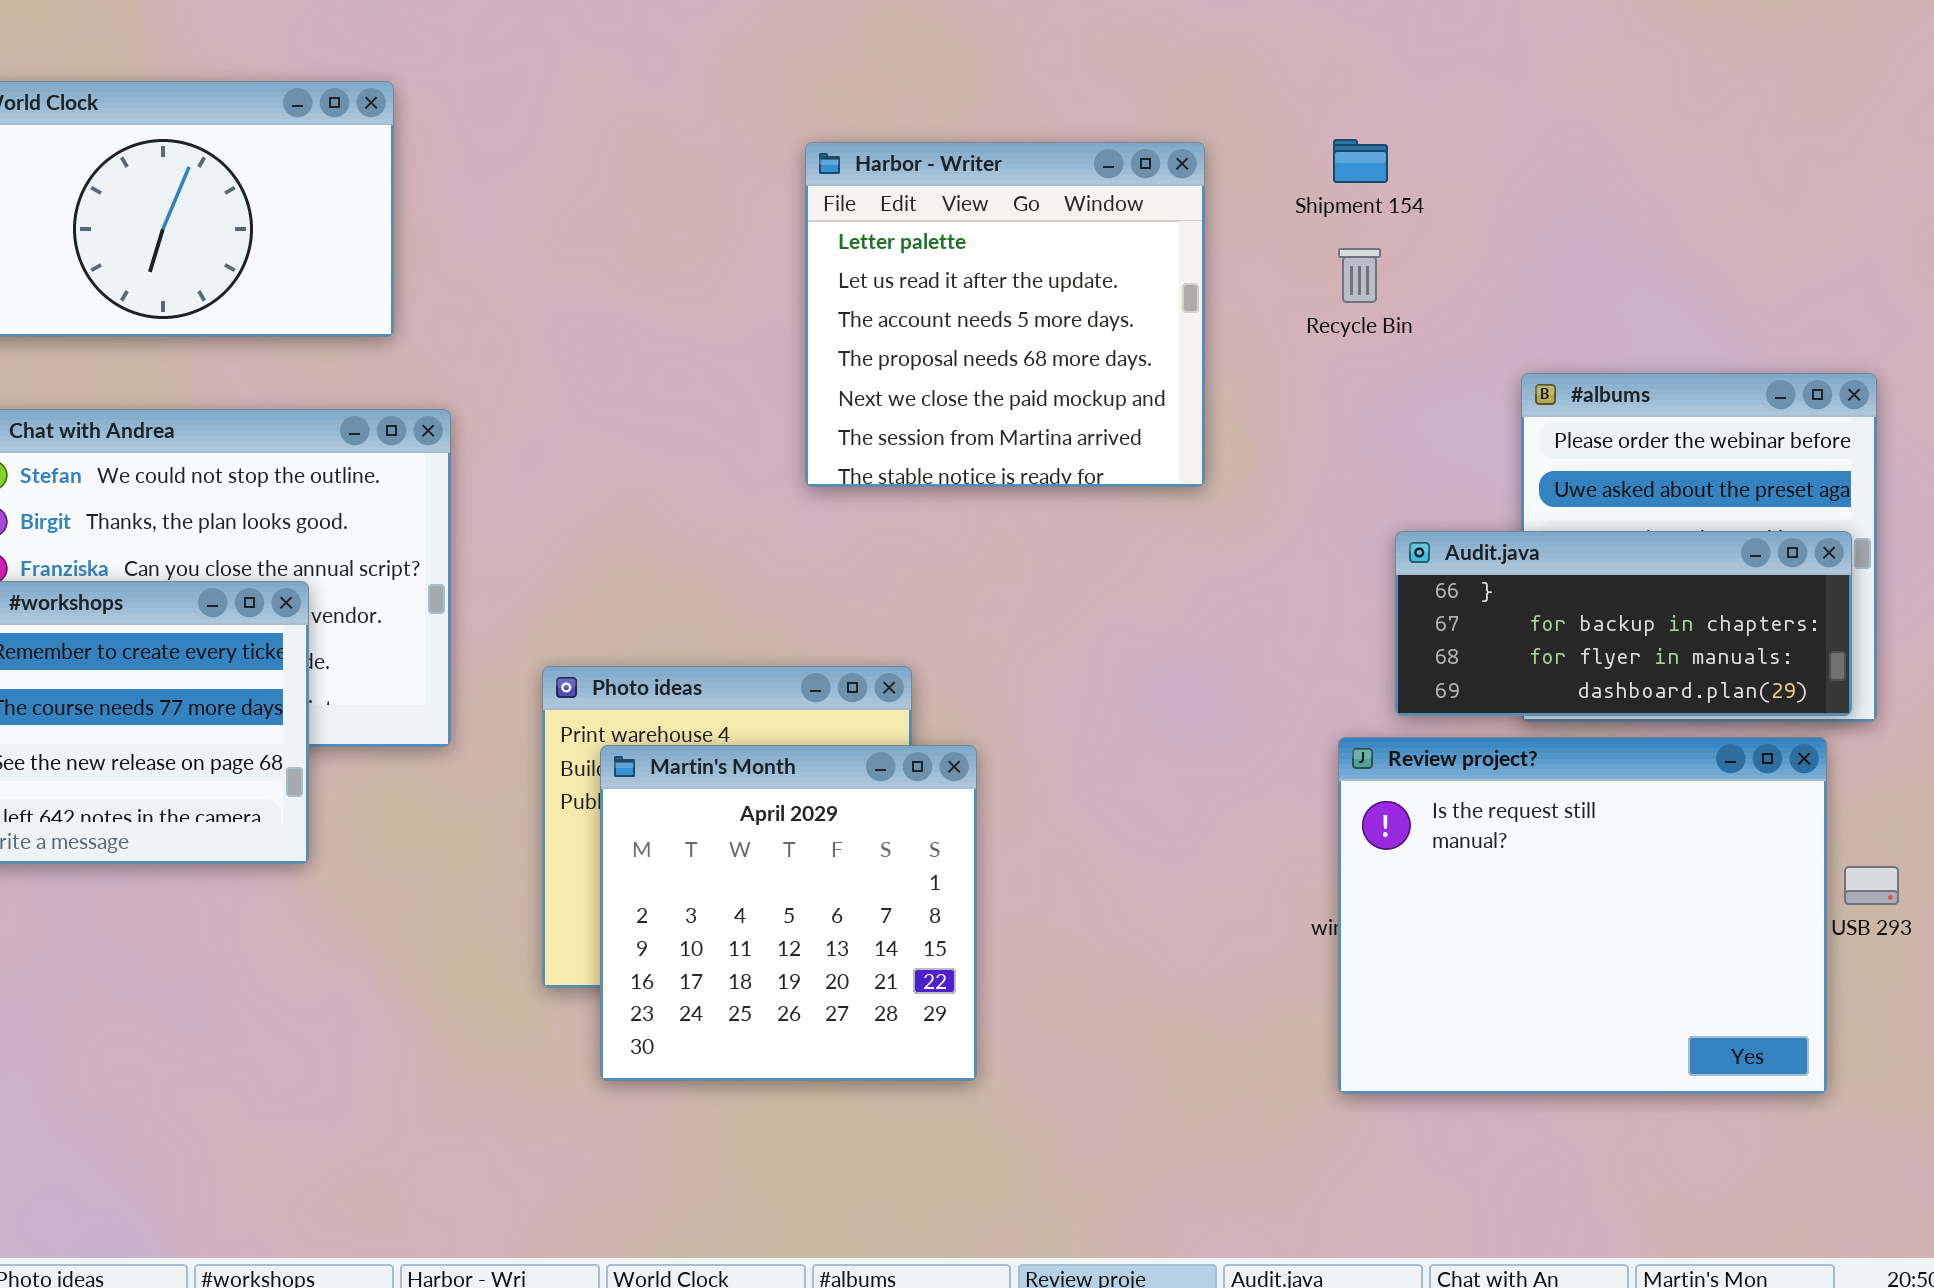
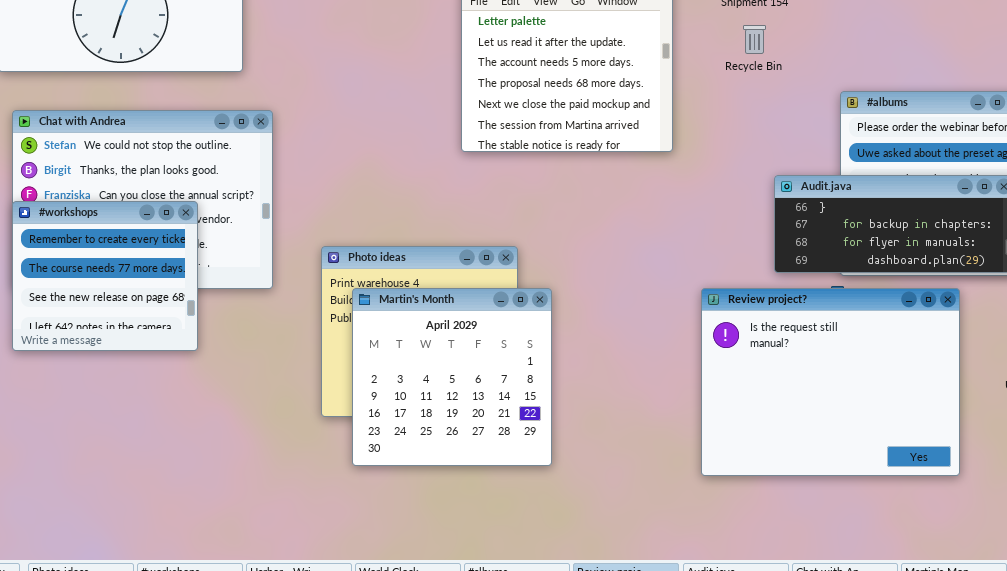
Review project?: [1338,737,1827,1094] -> [701,288,960,476], moved

